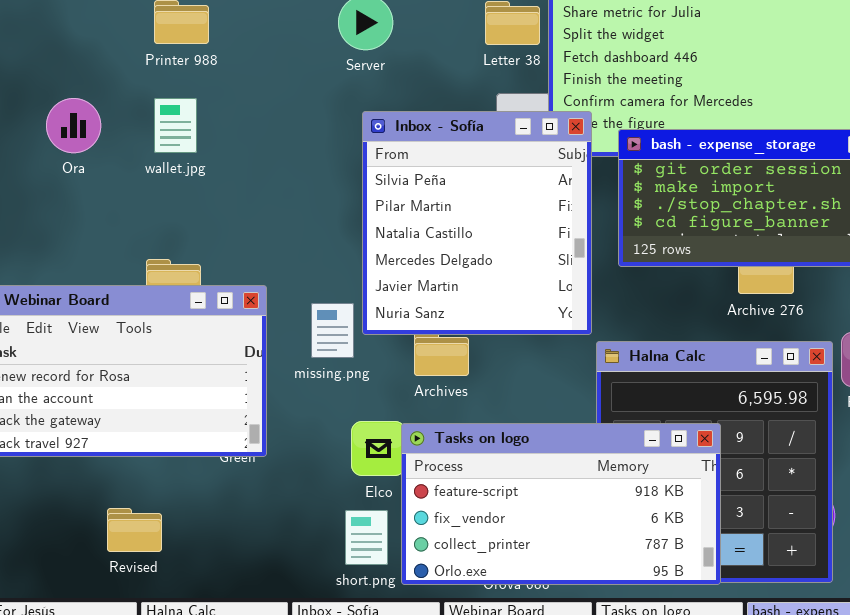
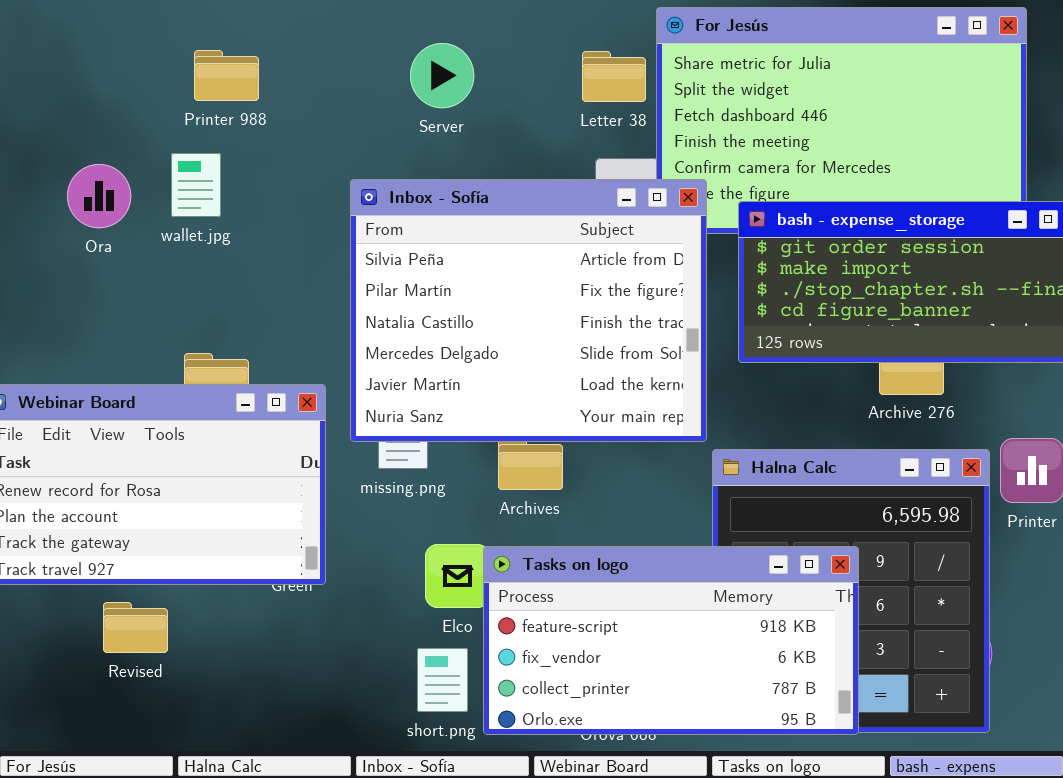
wallet.jpg: [154,98,197,153] -> [171,153,221,217], moved
Inbox - Sofía: [362,111,592,335] -> [350,179,707,442], resized
Revised: [107,508,162,552] -> [103,602,168,653], moved

